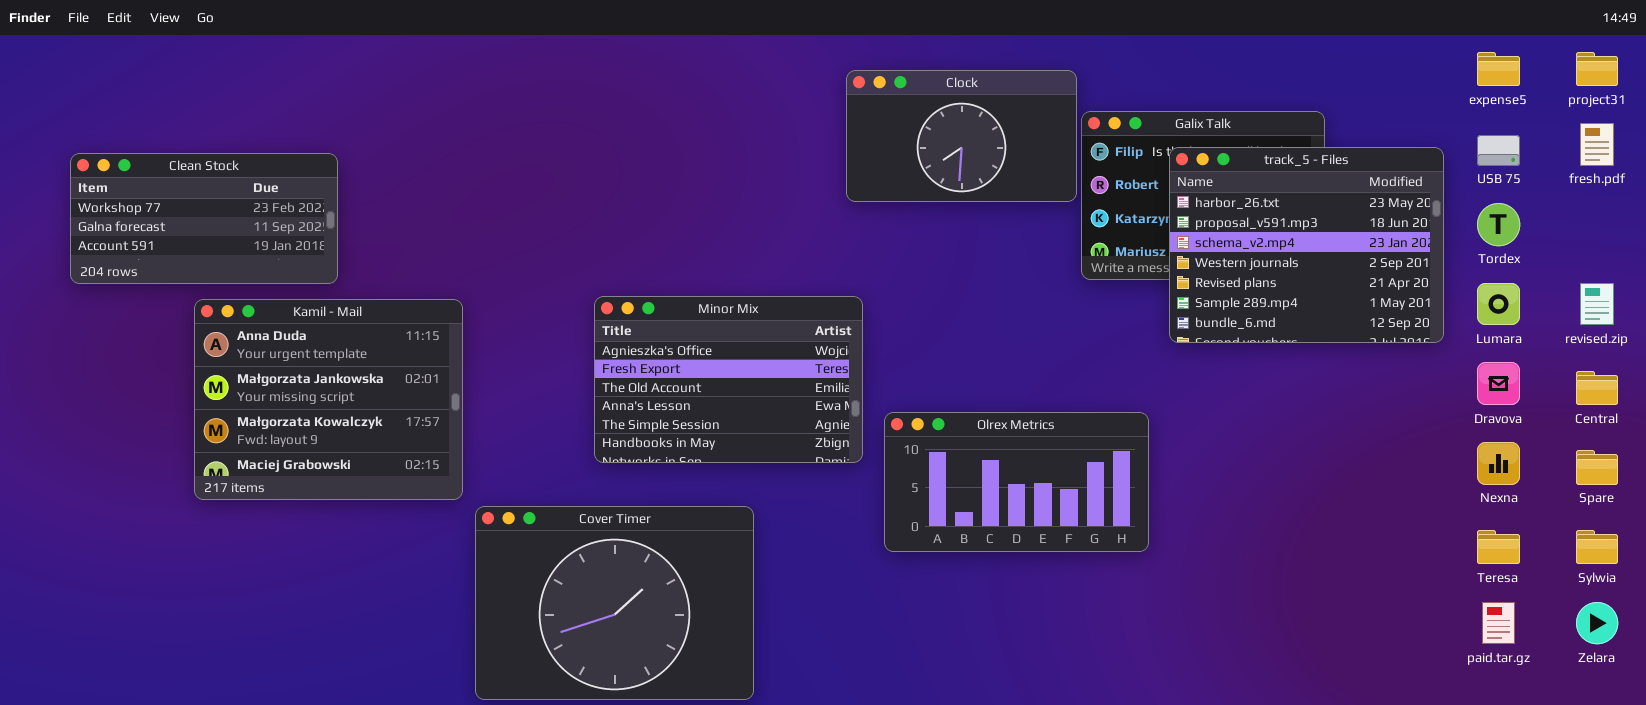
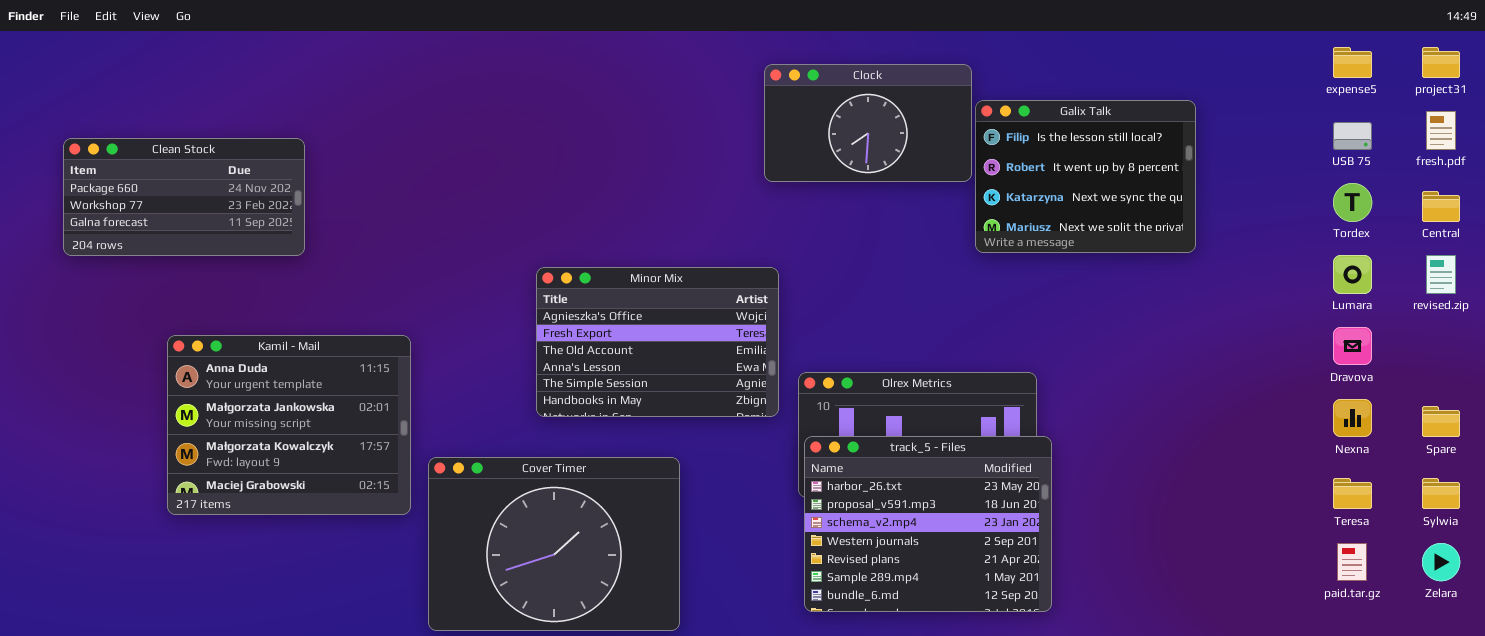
track_5 - Files: [1169,147,1444,343] -> [804,436,1052,612], moved
Clean Stock: [70,153,338,284] -> [63,138,305,256], scrolled up 1 row
Kamil - Mail: [194,299,463,500] -> [167,335,411,515], moved
Central: [1576,371,1618,405] -> [1422,191,1460,222], moved

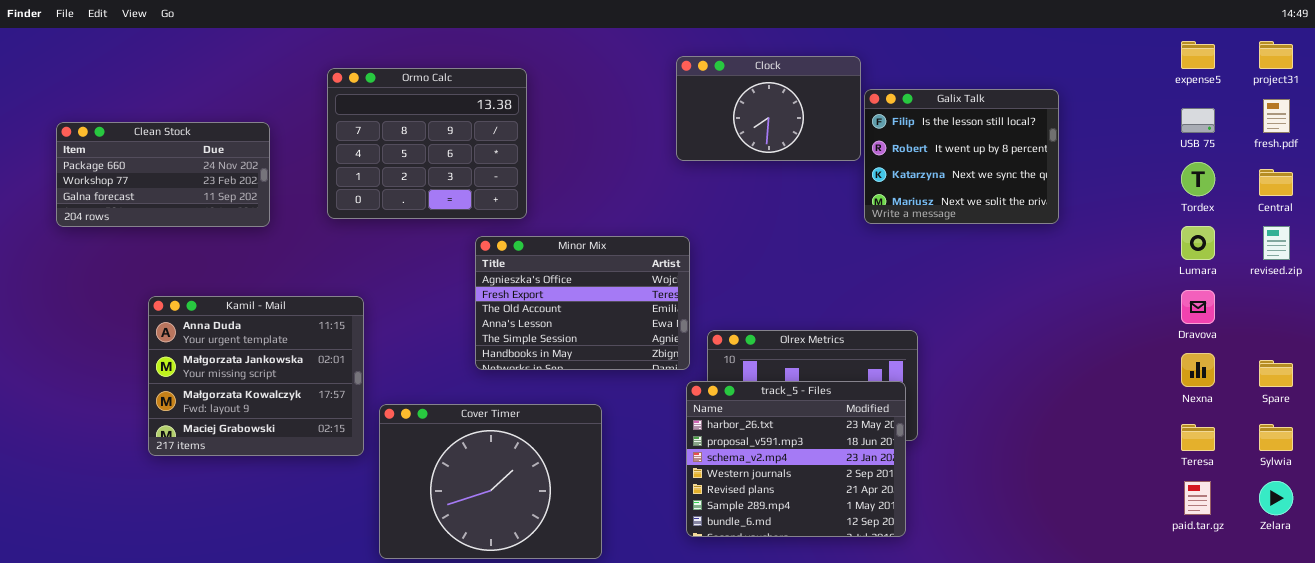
Ormo Calc: none -> [327,68,527,219], opened
track_5 - Files: [804,436,1052,612] -> [686,381,906,537], moved

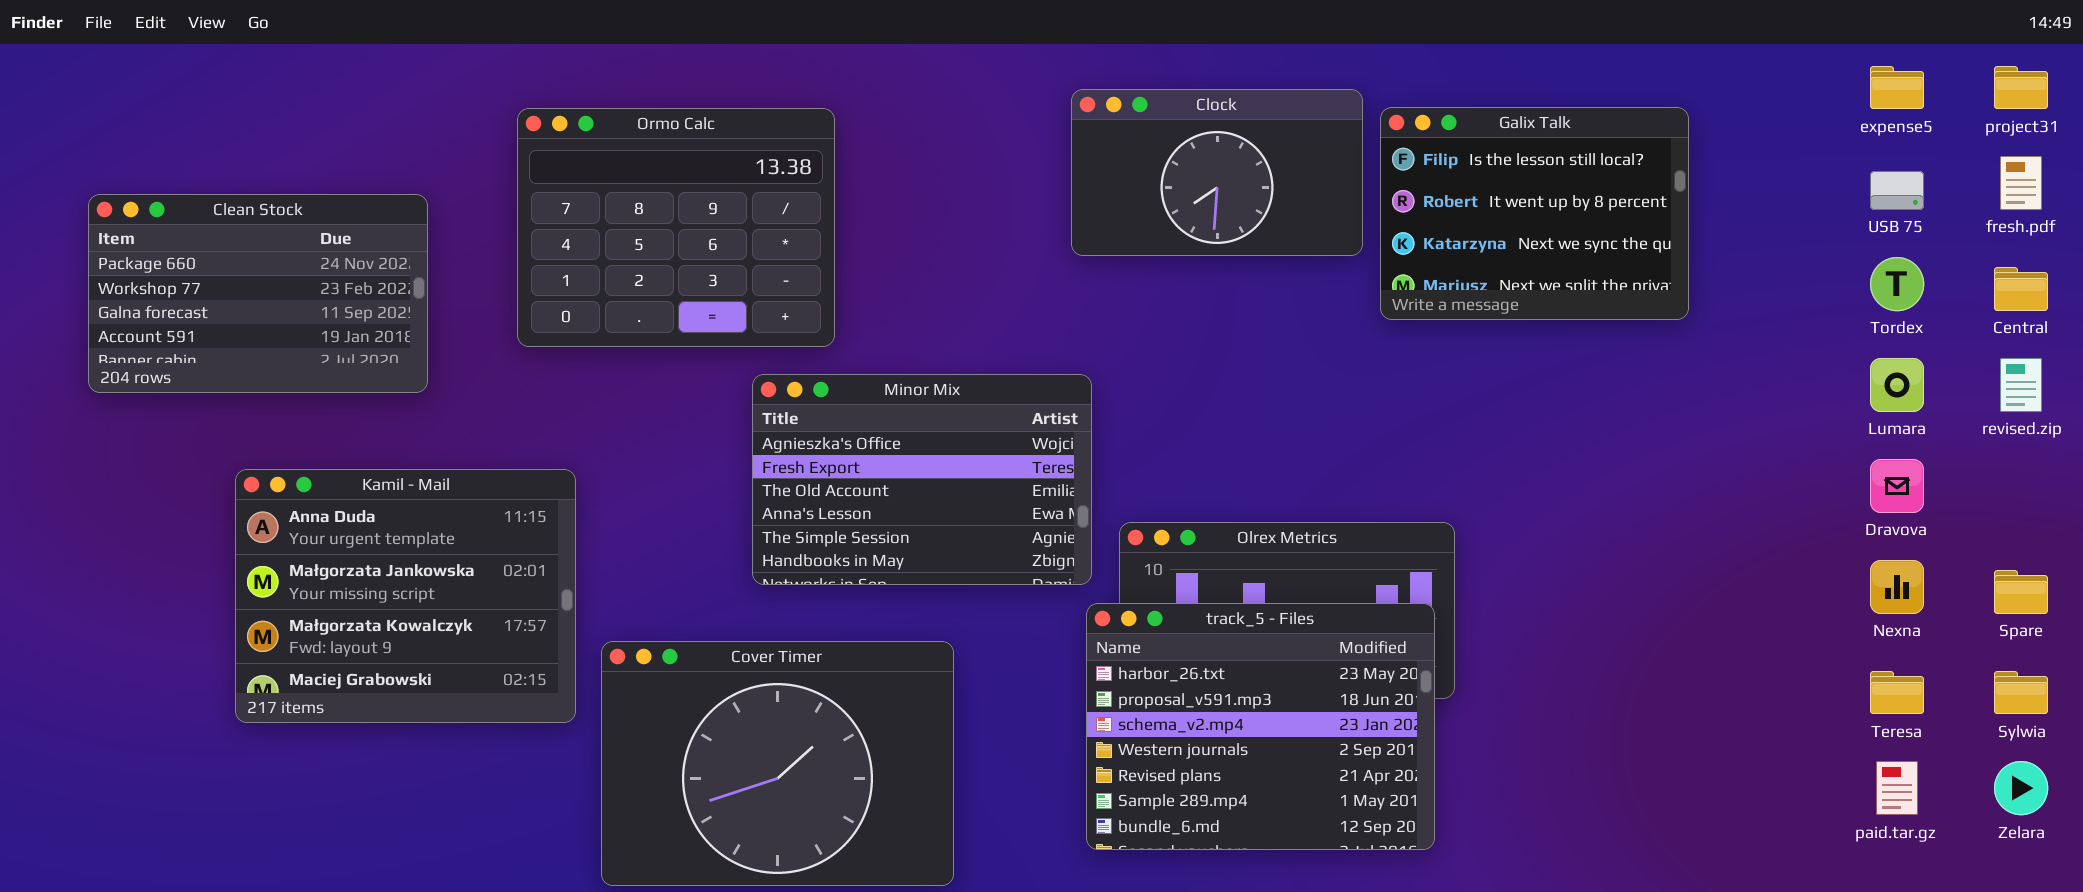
Galix Talk: [864,89,1059,224] -> [1380,107,1689,320], moved
Clean Stock: [56,122,270,227] -> [88,194,428,393], resized

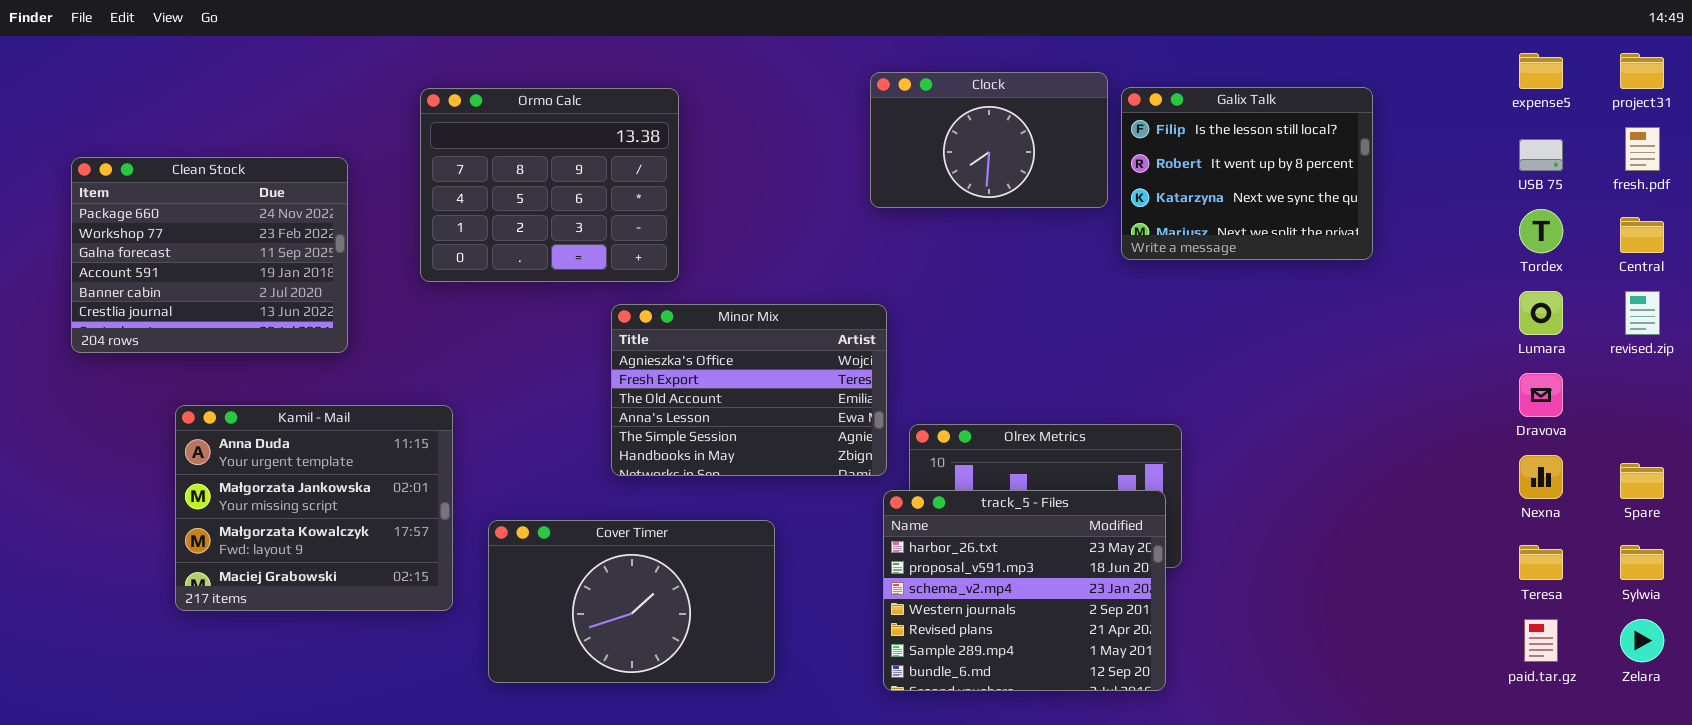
Clean Stock: [88,194,428,393] -> [71,157,348,353], resized
Kamil - Mail: [235,469,576,723] -> [175,405,453,611], moved
Cover Timer: [601,641,954,886] -> [488,520,775,683], resized

